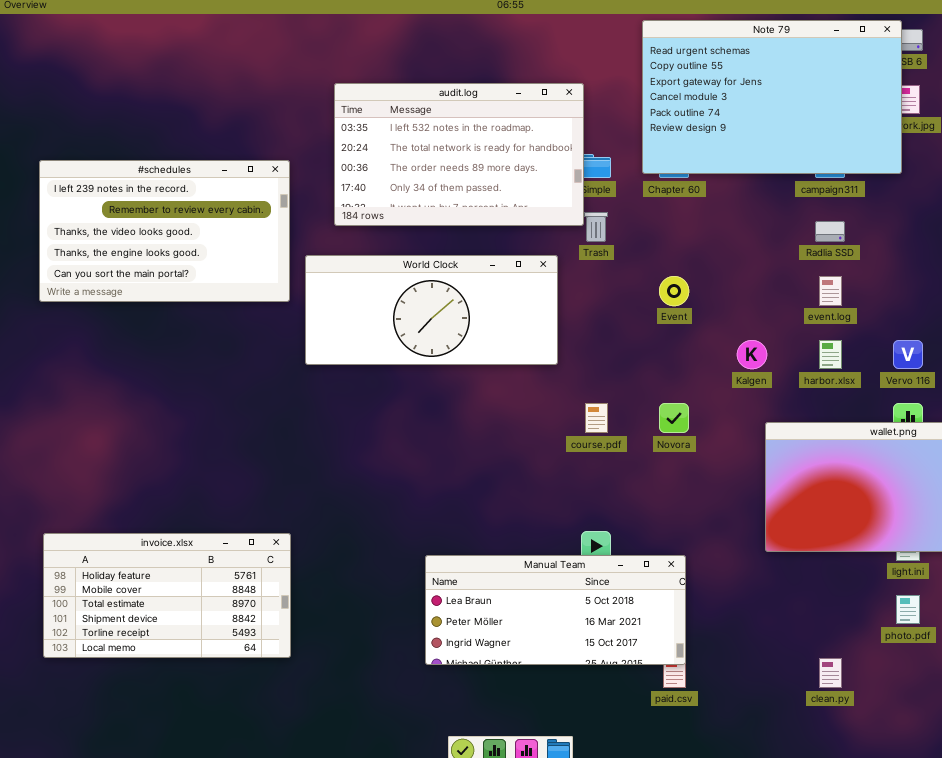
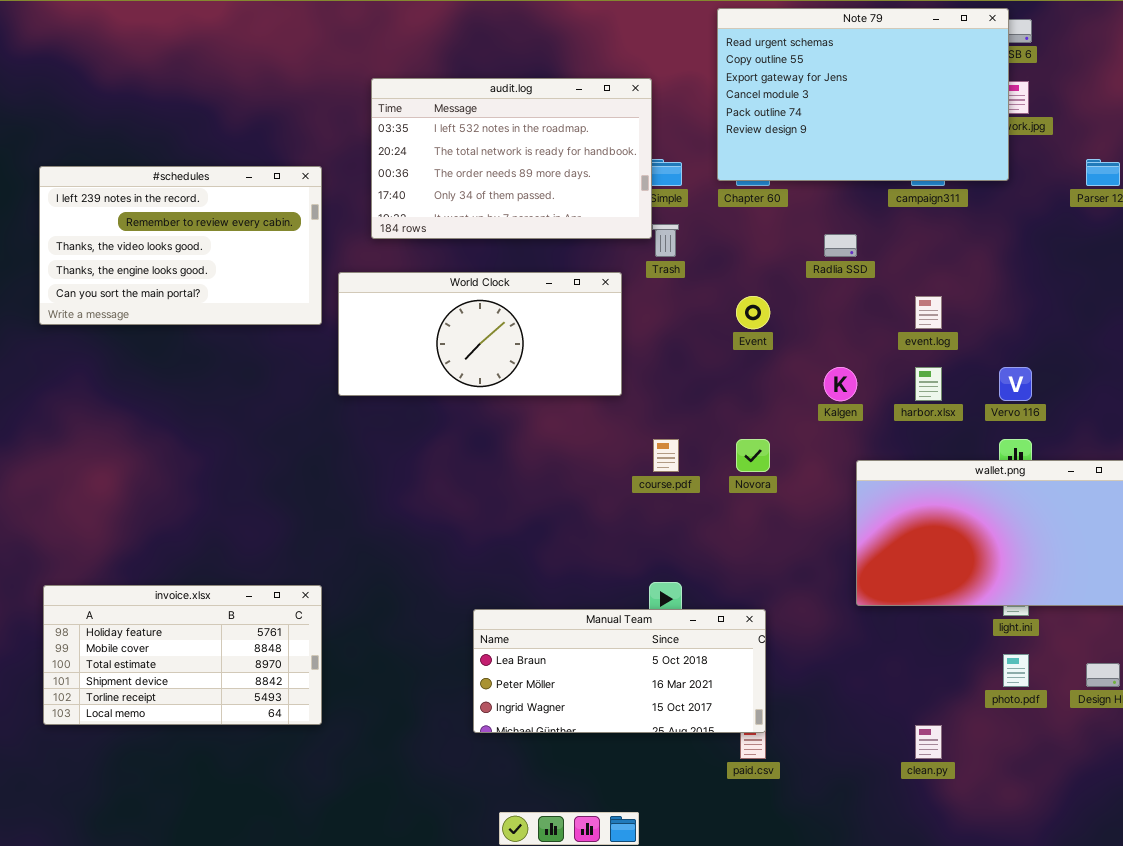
Radlia SSD: [815,221,845,242] -> [824,234,857,257], moved

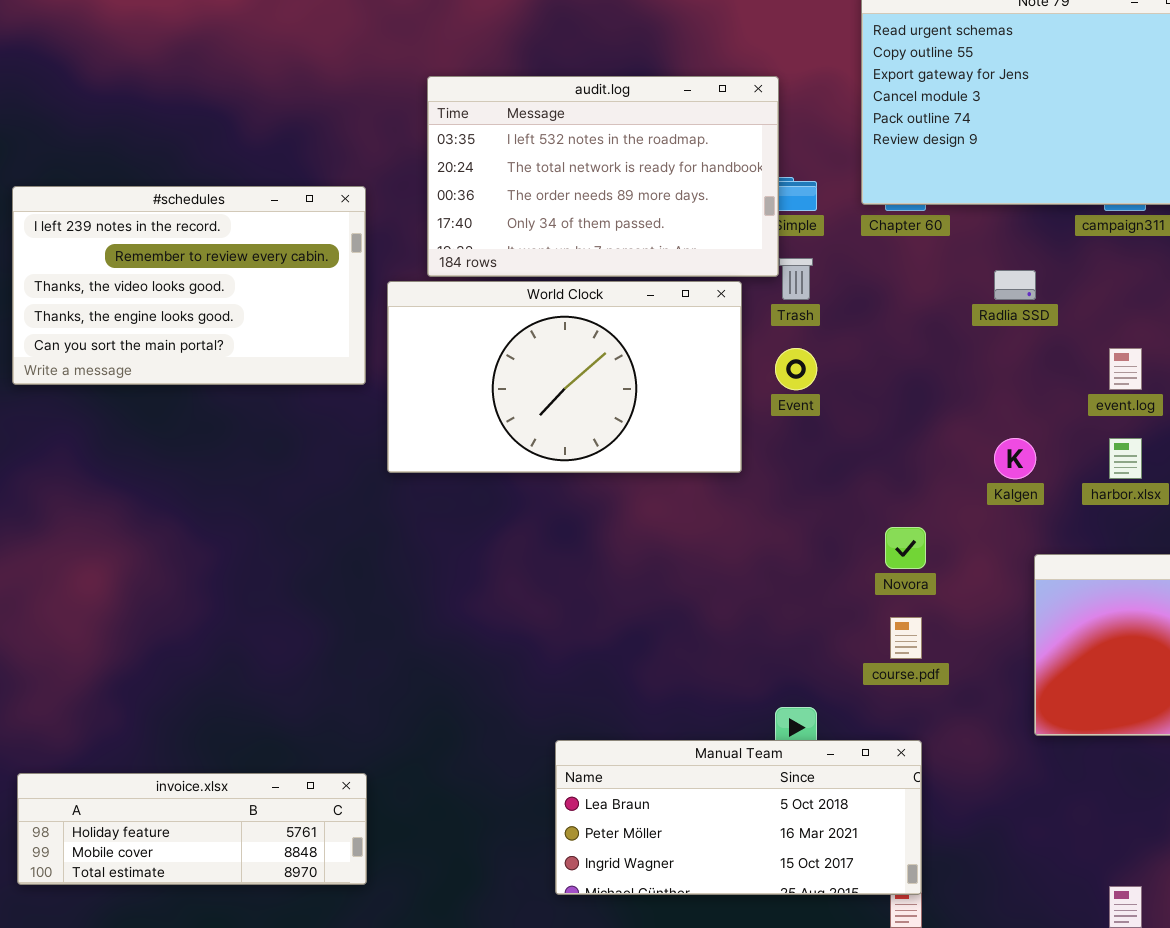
World Clock: [338,272,622,396] -> [387,281,742,473], resized
Event: [736,296,770,329] -> [775,348,817,390], moved
course.pdf: [653,439,679,472] -> [890,617,922,659], moved
invoice.xlsx: [43,585,322,725] -> [17,773,367,885], resized

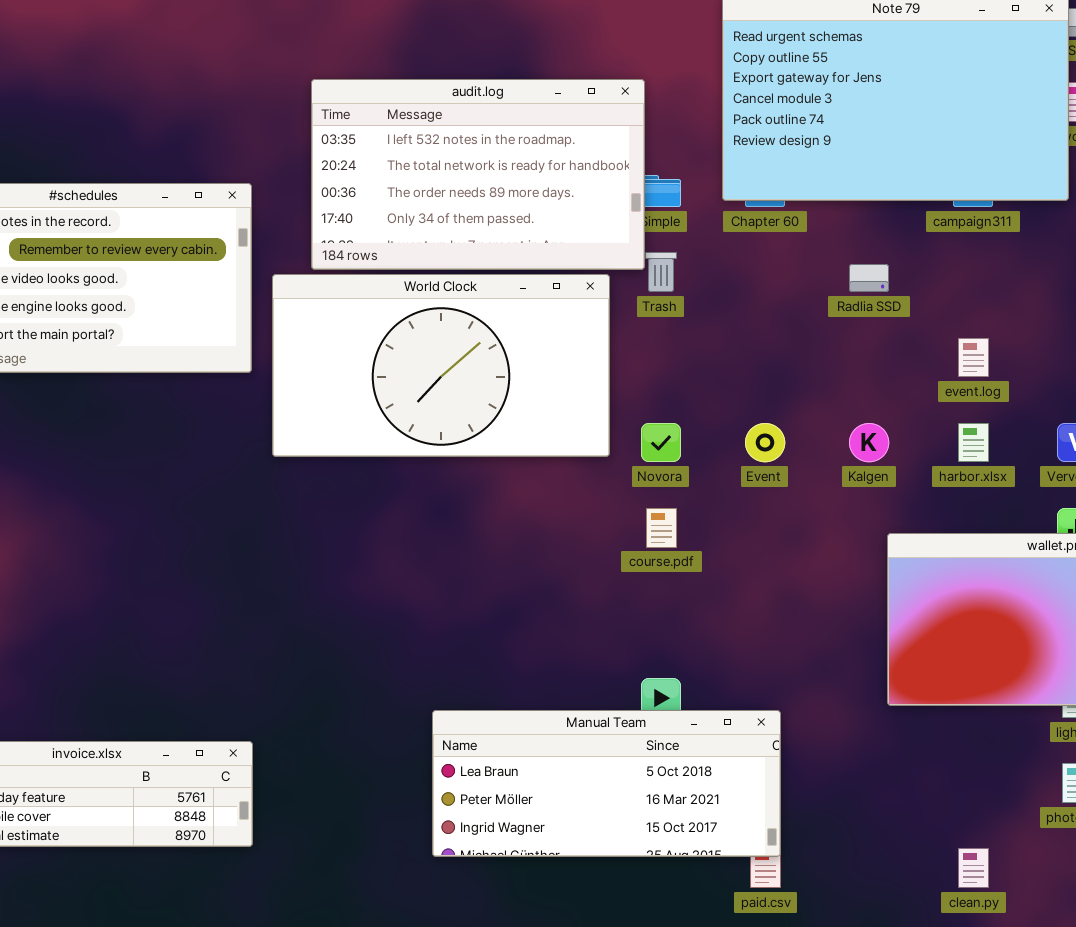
Event: [775,348,817,390] -> [745,423,785,462], moved
Novora: [885,527,926,569] -> [641,423,681,462], moved
course.pdf: [890,617,922,659] -> [646,508,677,548], moved

